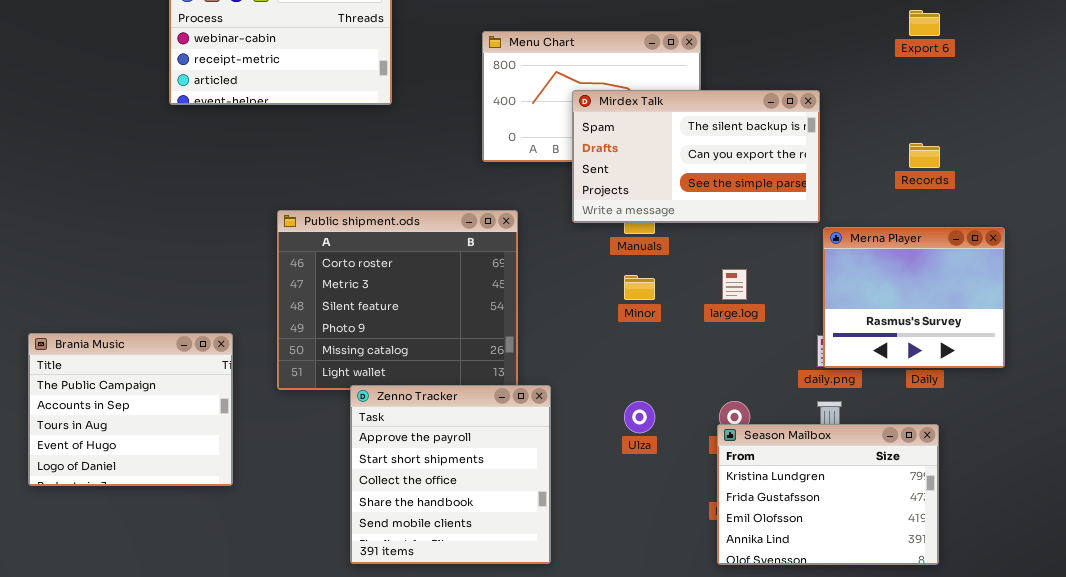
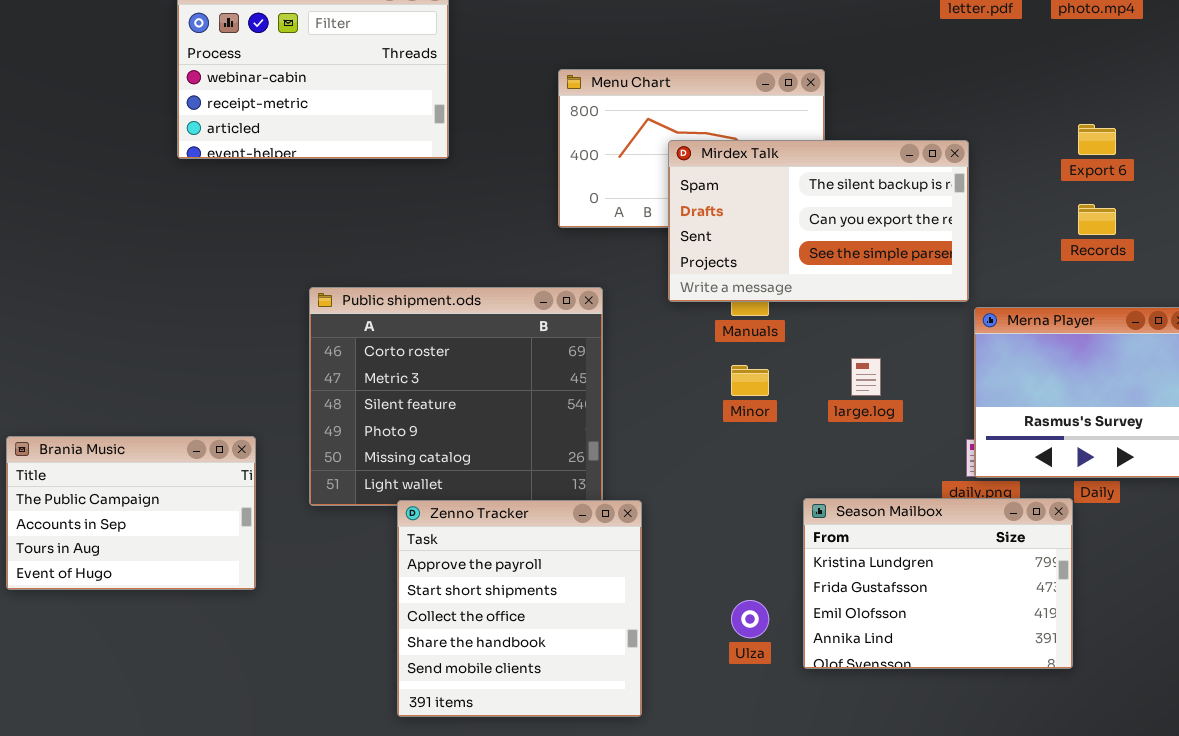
Export 6: [909,10,940,36] -> [1078,124,1116,155], moved
Brania Music: [28,333,233,486] -> [6,436,256,590], resized
Ulza: [624,401,655,433] -> [731,600,769,638], moved
Season Mailbox: [717,424,939,565] -> [803,498,1073,669], moved

